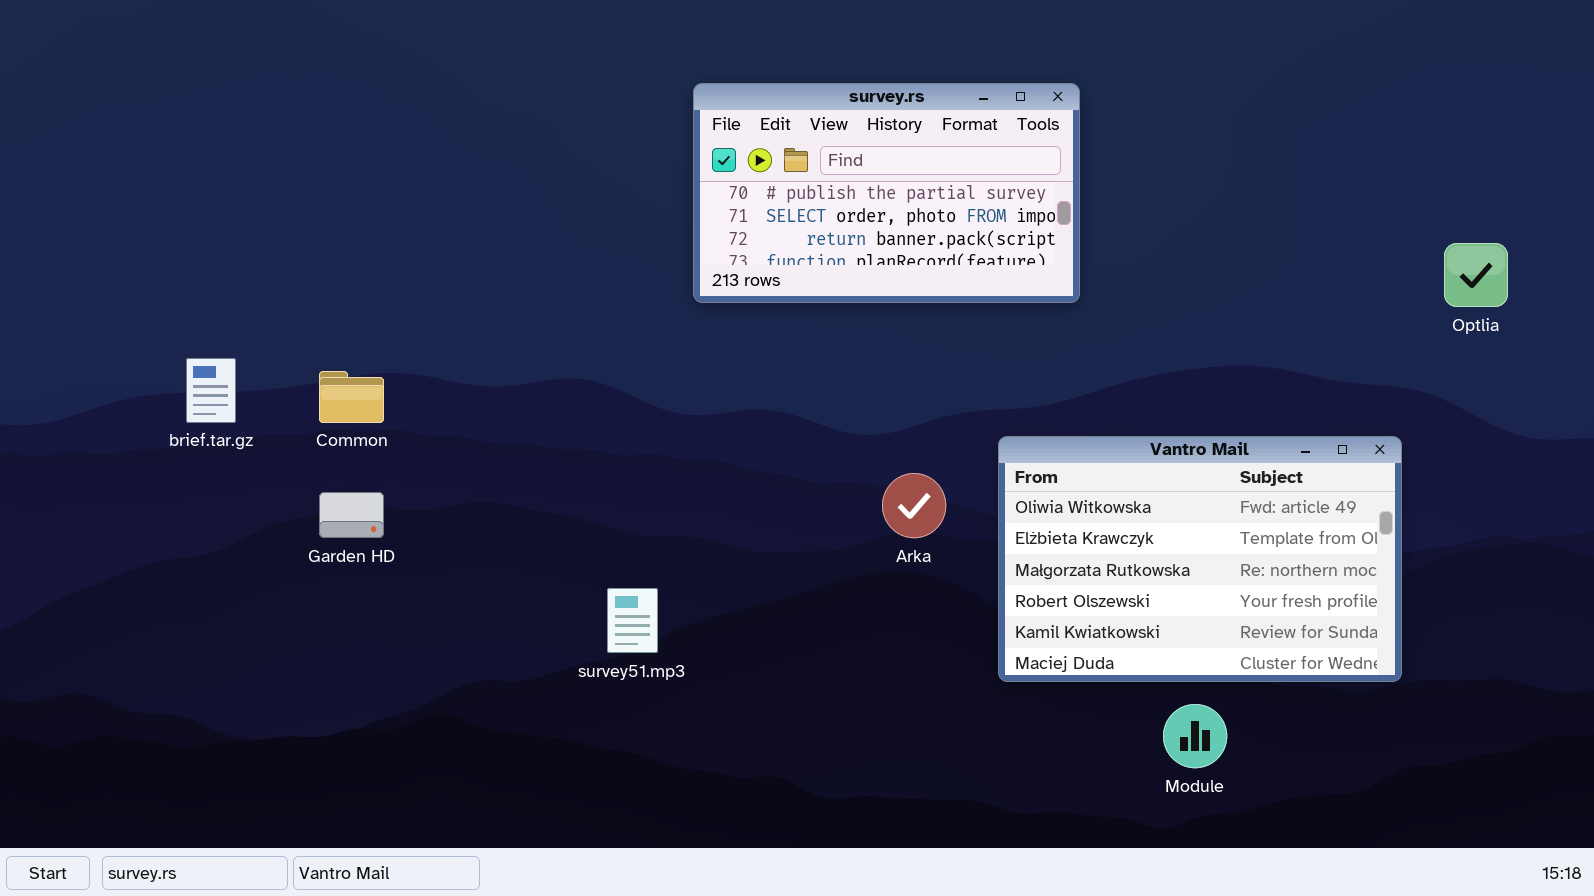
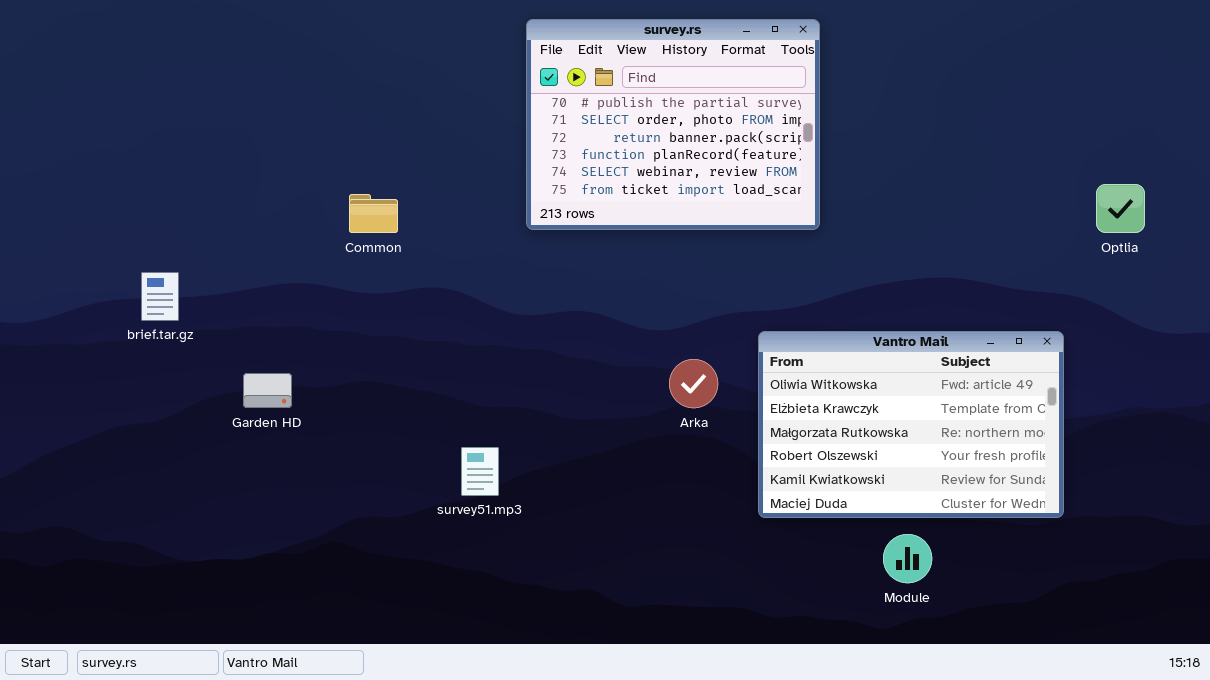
survey.rs: [693,83,1080,303] -> [526,19,820,230], resized
Common: [319,371,384,423] -> [349,194,398,233], moved

